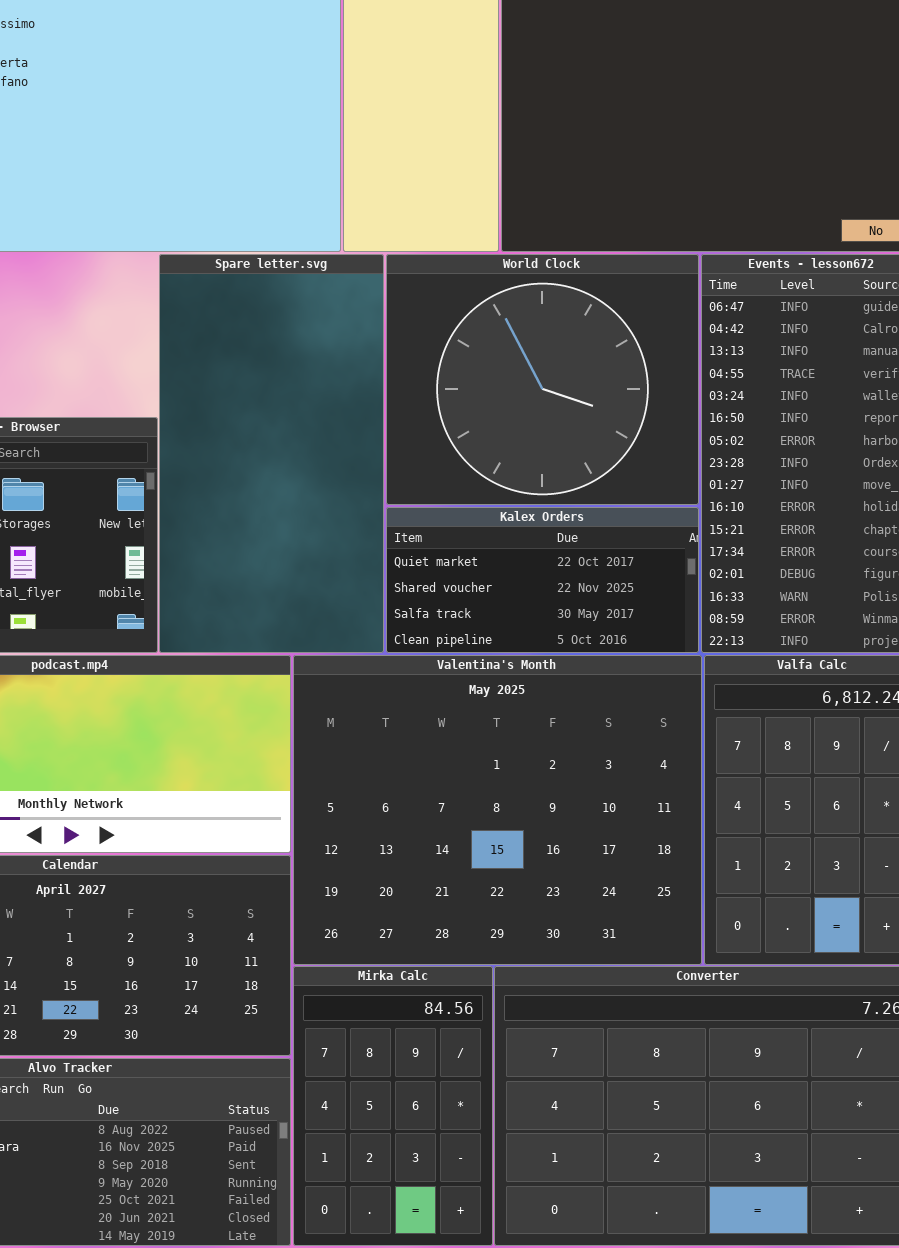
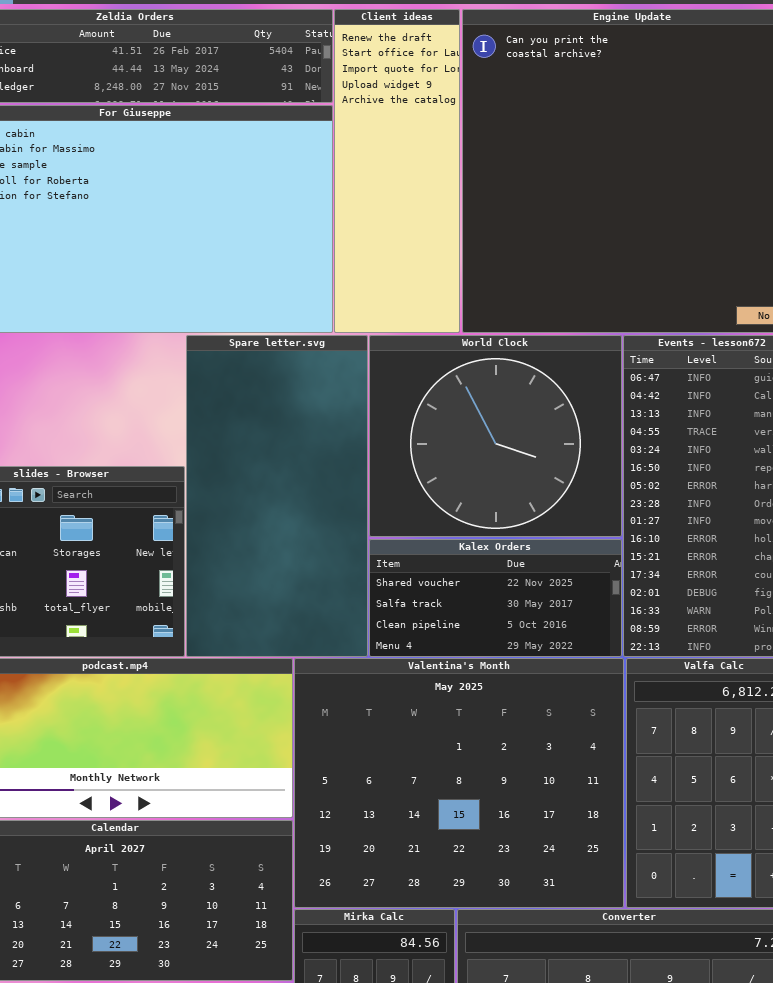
Kalex Orders: [386,507,699,653] -> [369,539,622,657], scrolled down 1 row

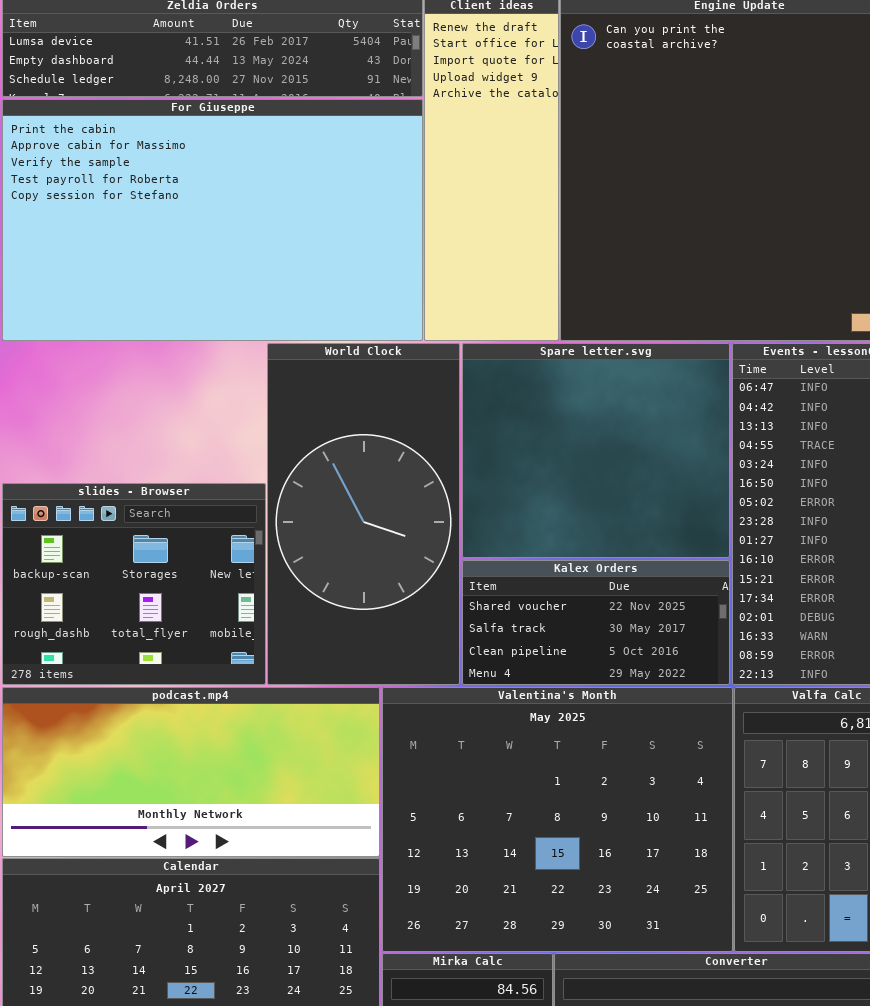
Spare letter.svg: [186,335,368,657] -> [462,343,730,558], moved, resized
World Clock: [369,335,622,537] -> [267,343,460,685], moved, resized

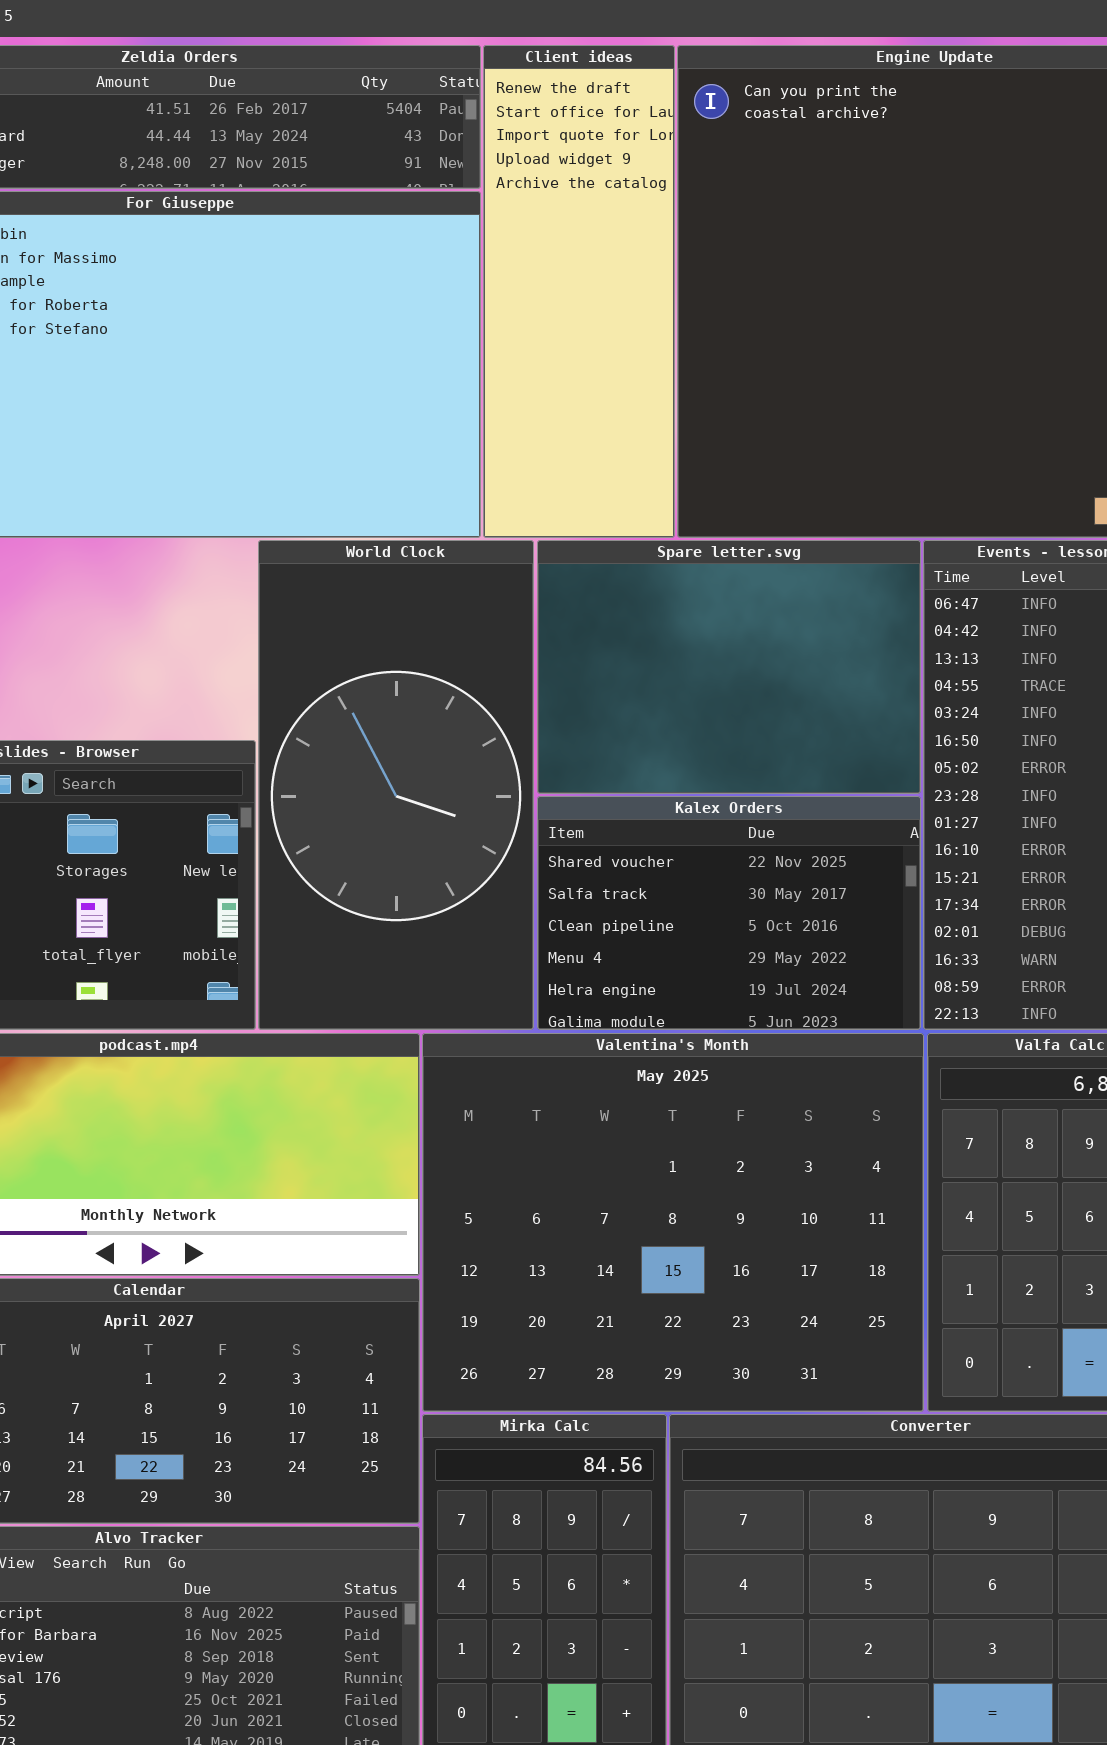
Spare letter.svg: [462,343,730,558] -> [537,540,921,794], resized
Kalex Orders: [462,560,730,685] -> [537,796,921,1030], resized

